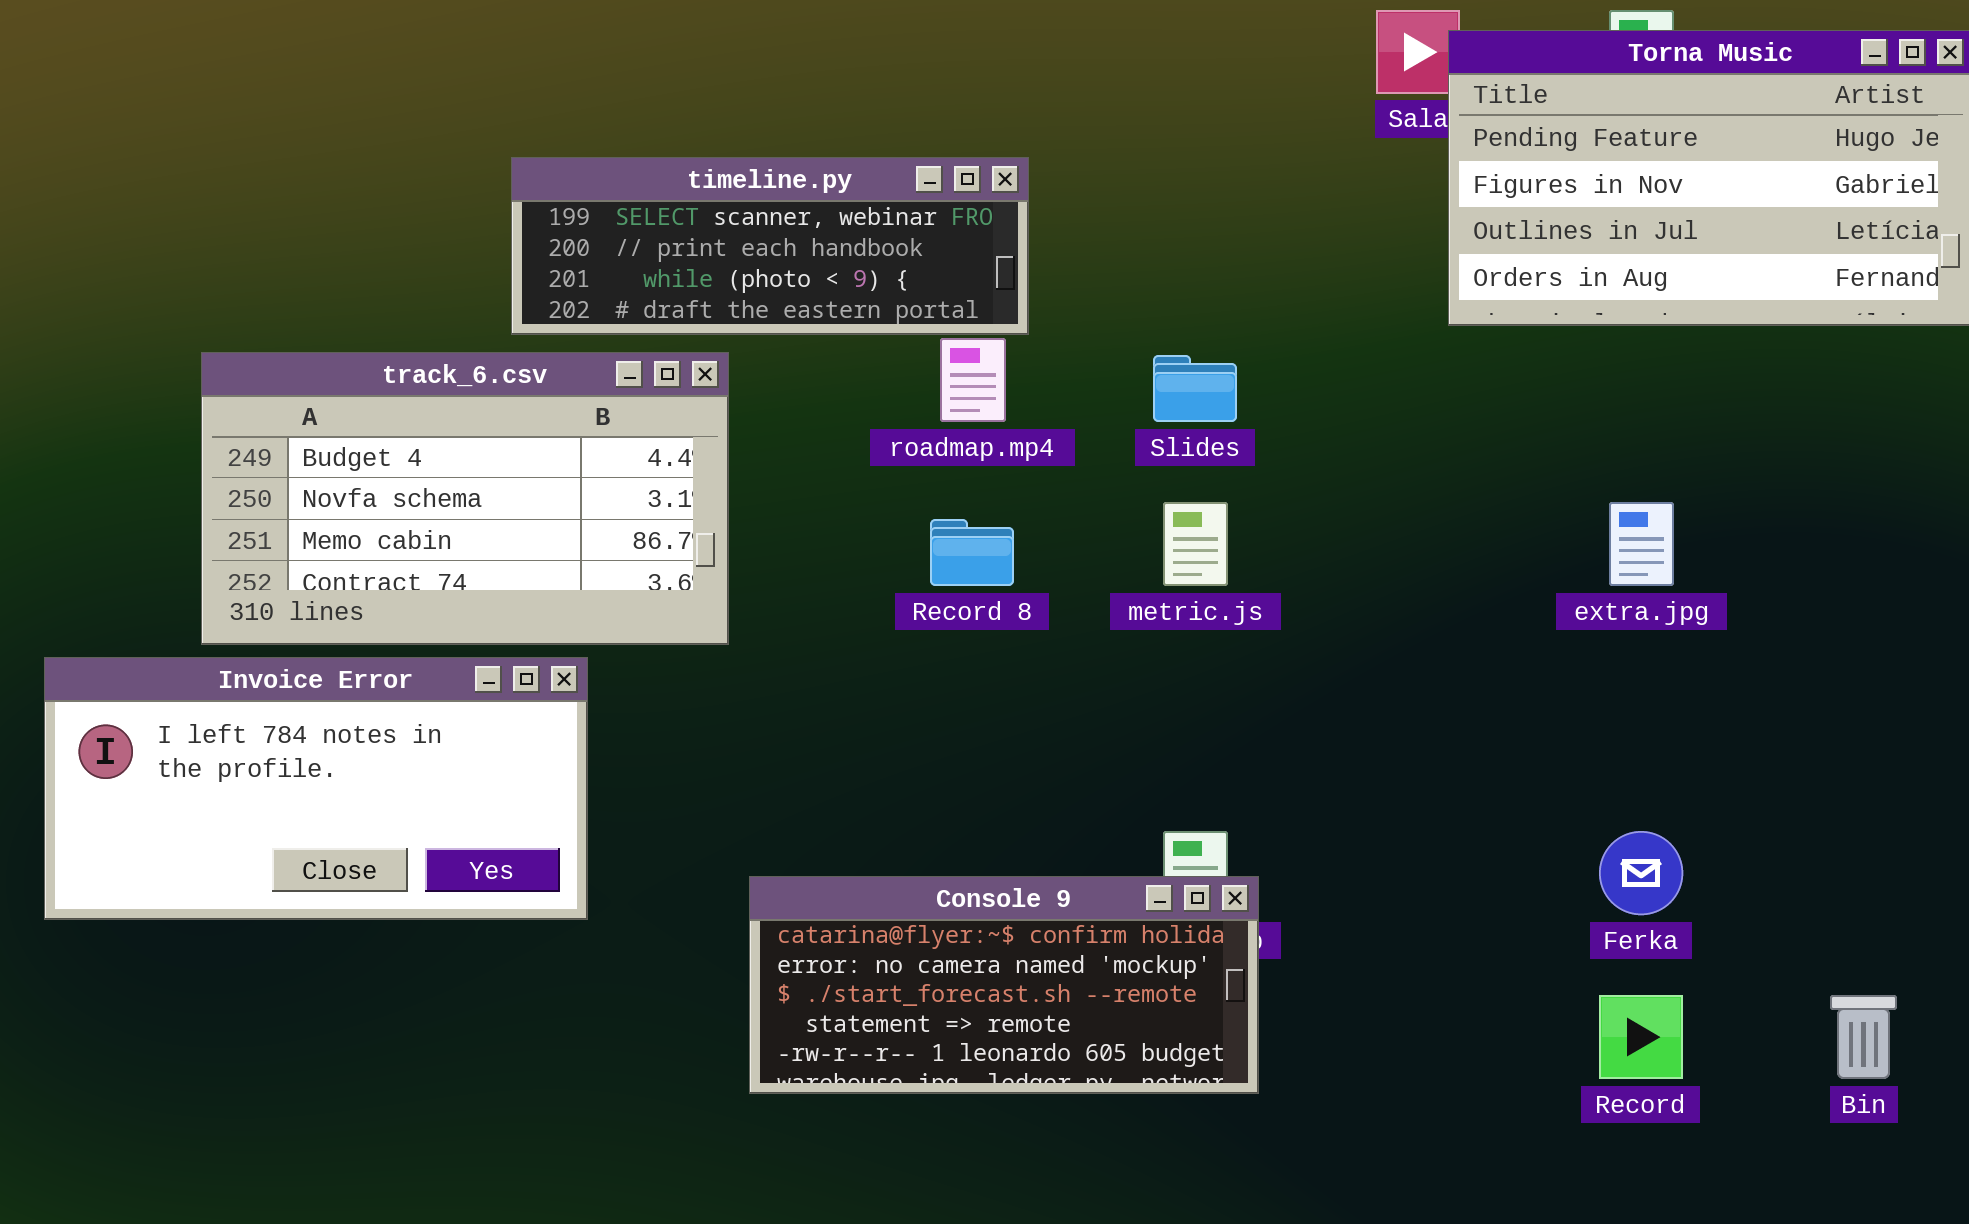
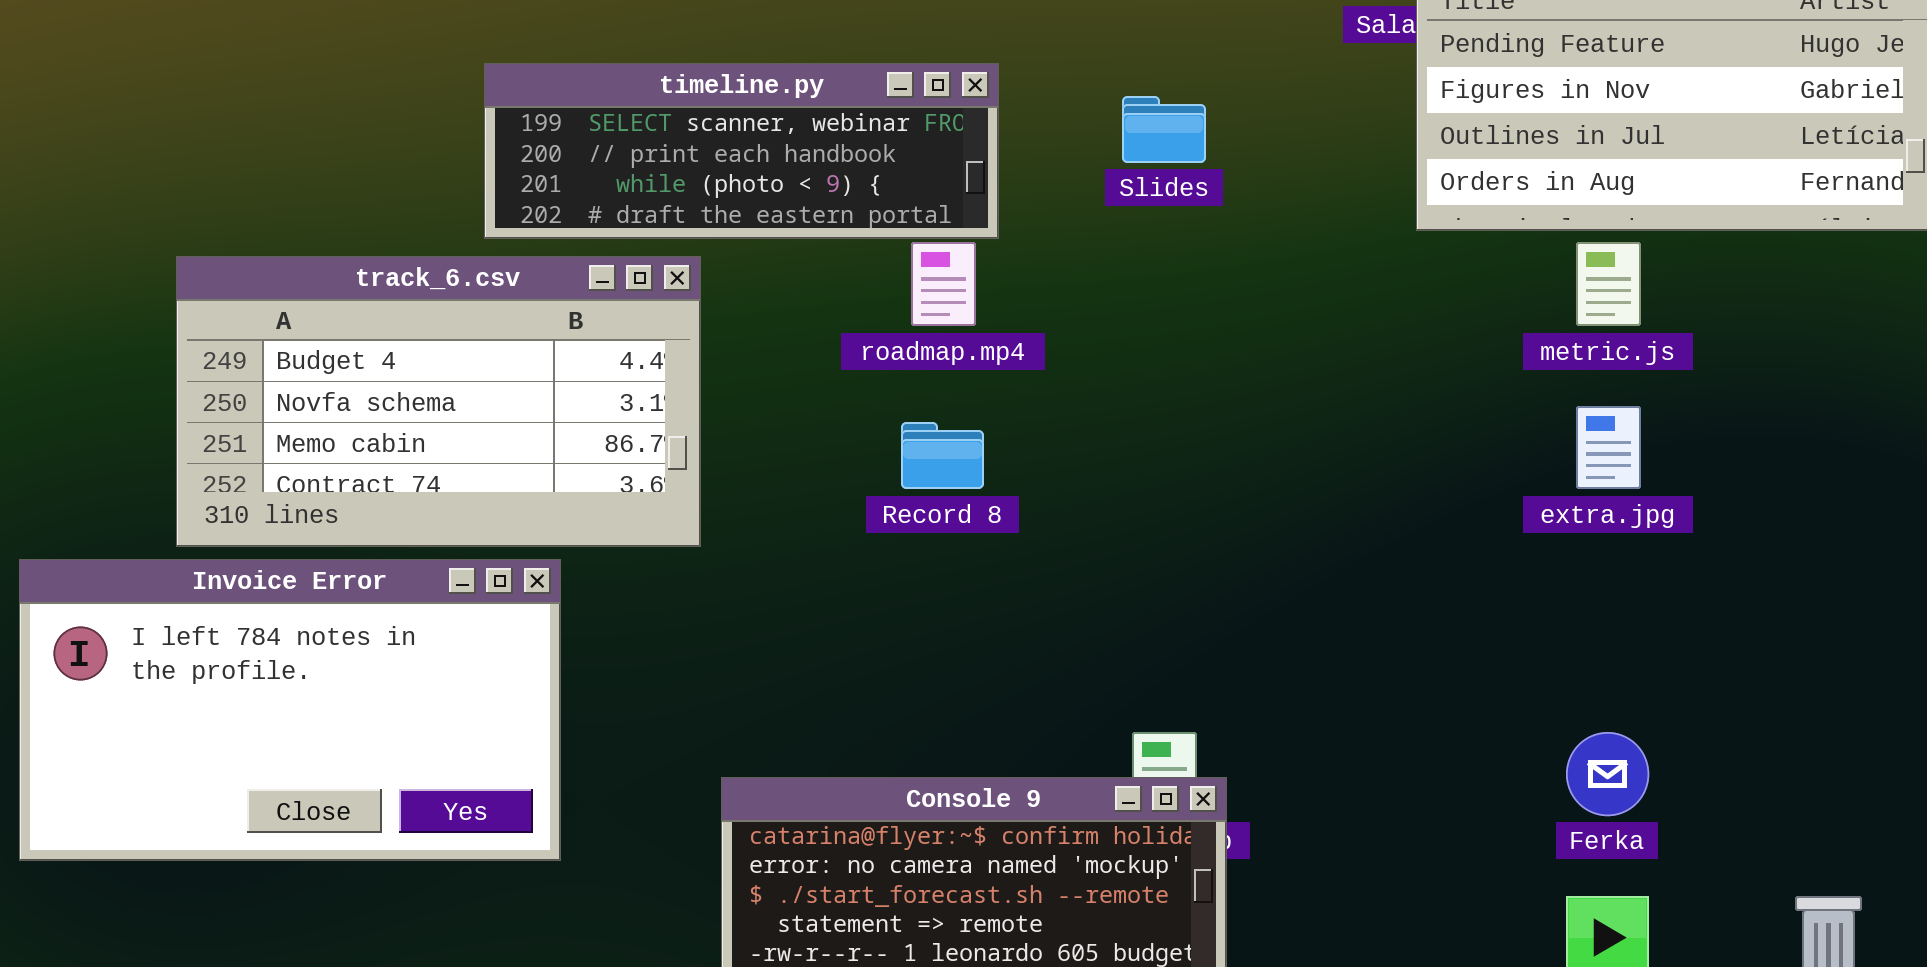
Slides: [1153,355,1237,422] -> [1122,96,1206,163], moved
metric.js: [1163,502,1228,586] -> [1576,242,1641,326], moved
Invoice Error: [44,657,588,920] -> [19,559,561,861], resized

